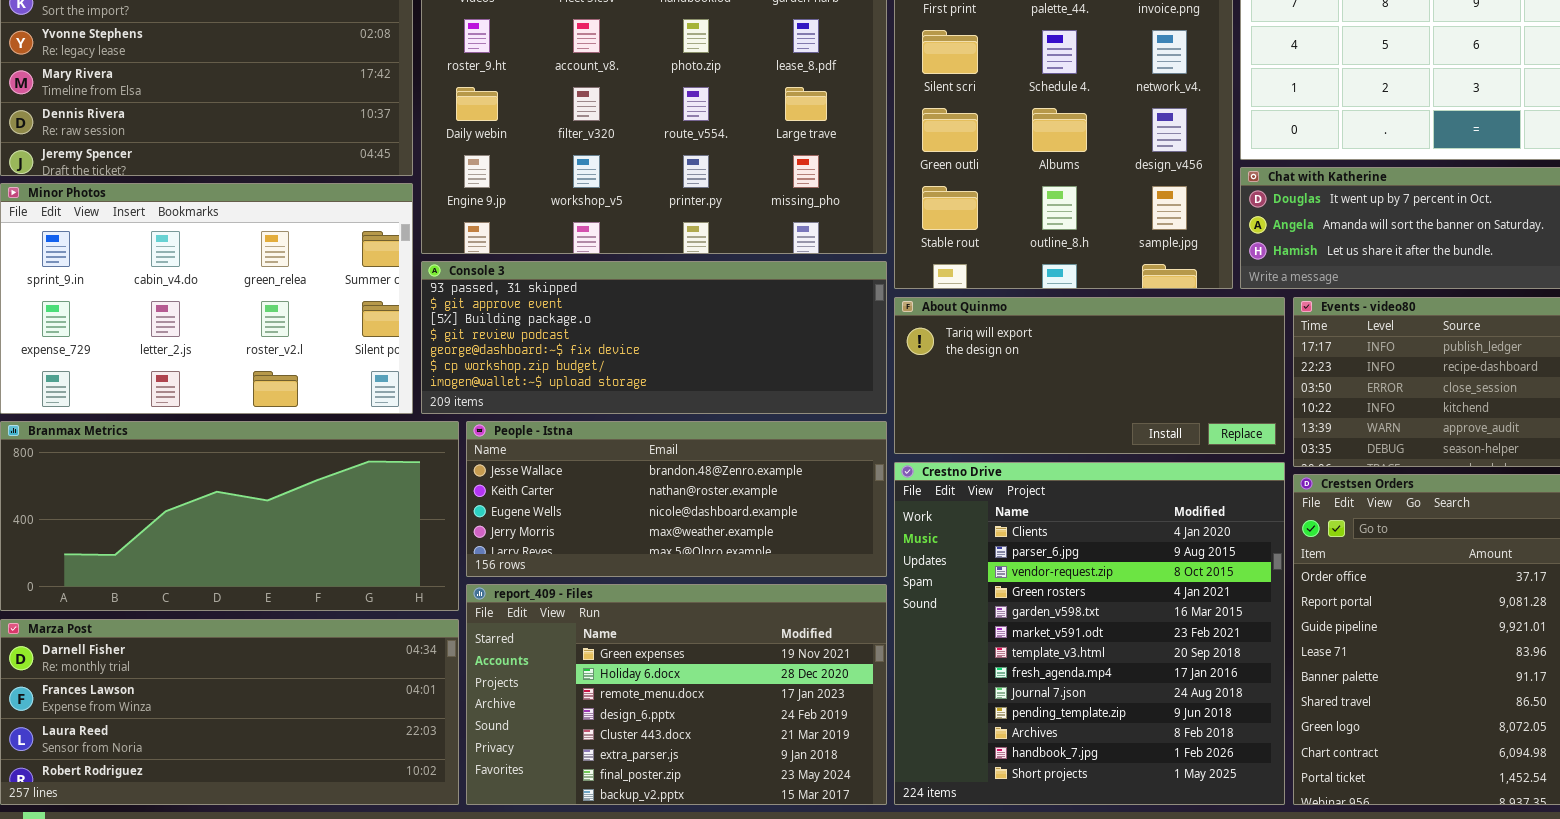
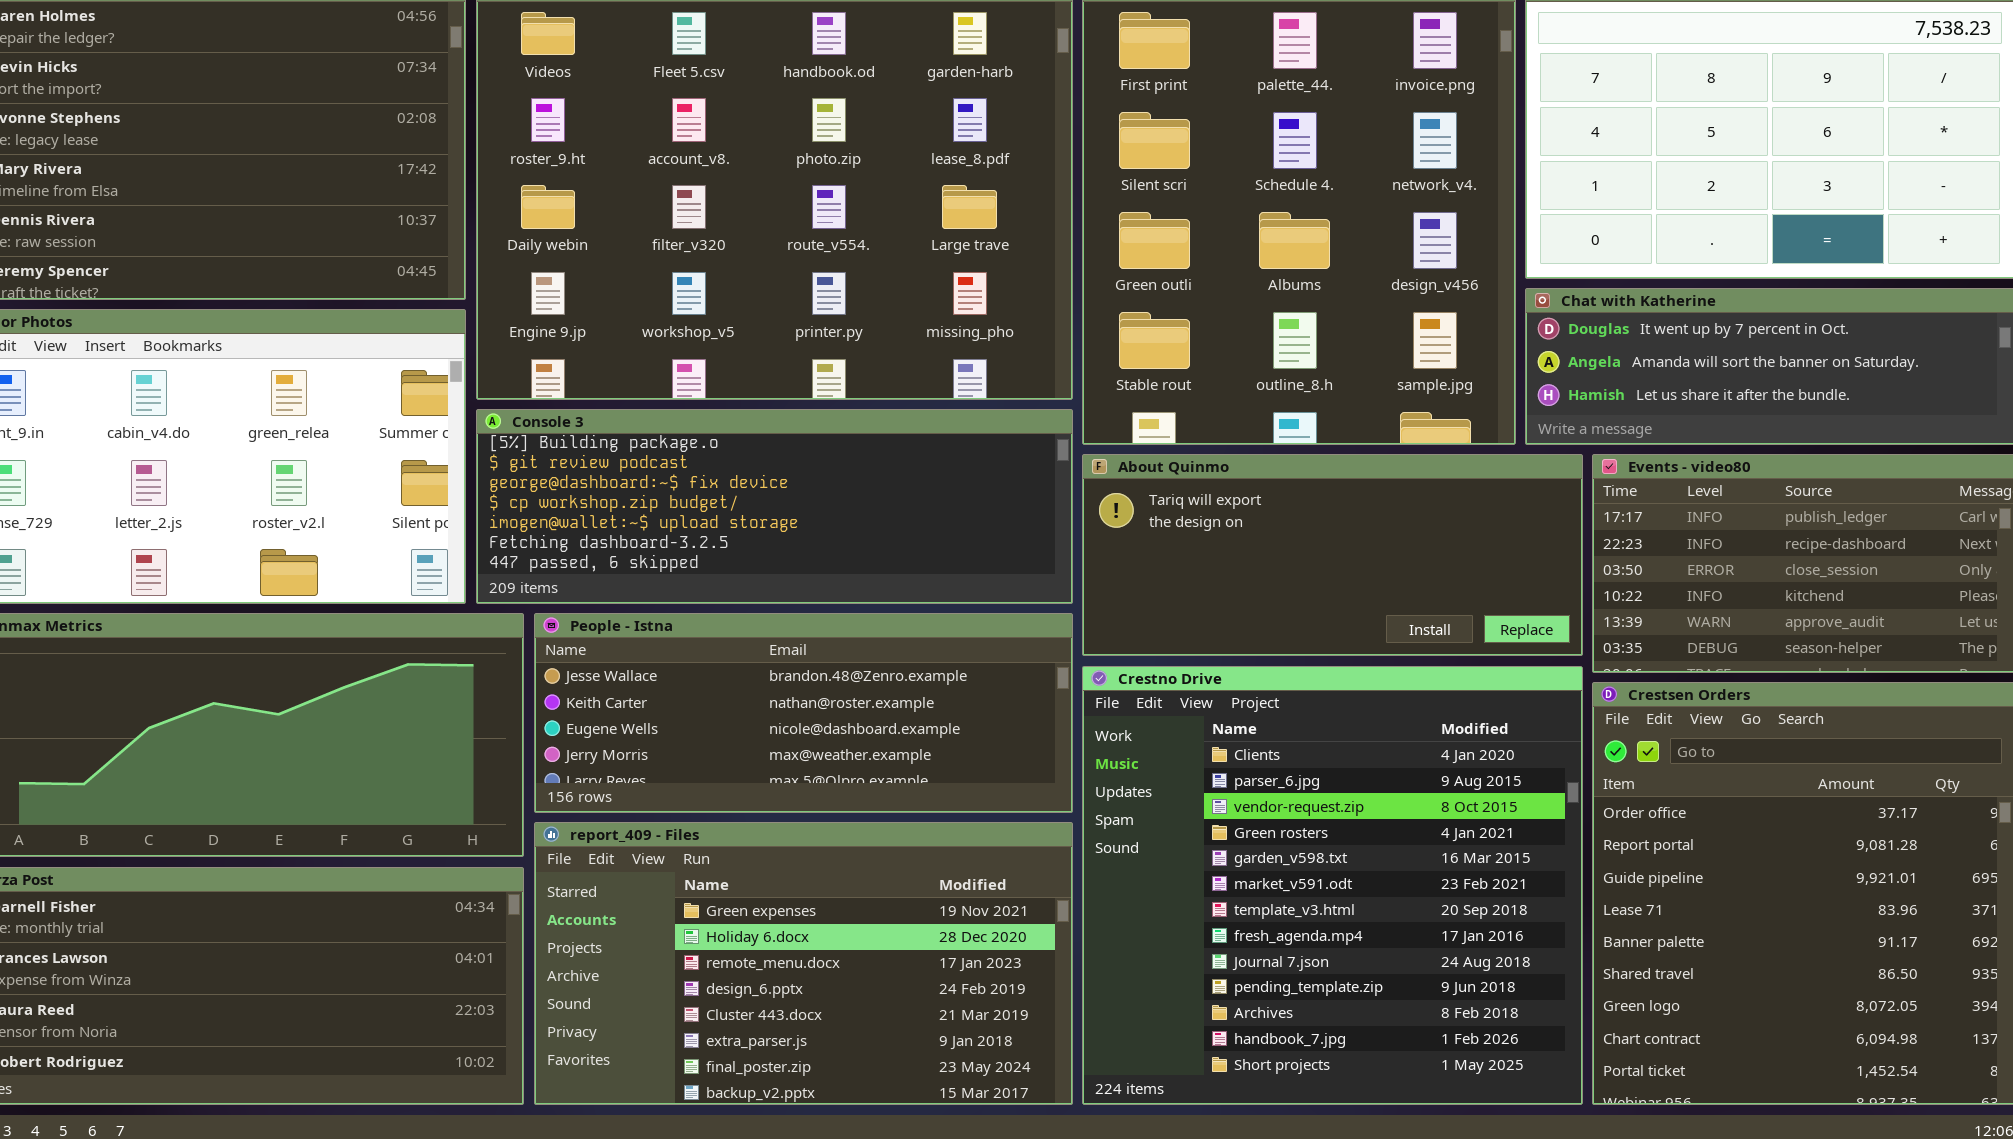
Console 3: [421,261,887,414] -> [476,409,1073,604], scrolled down 2 rows

